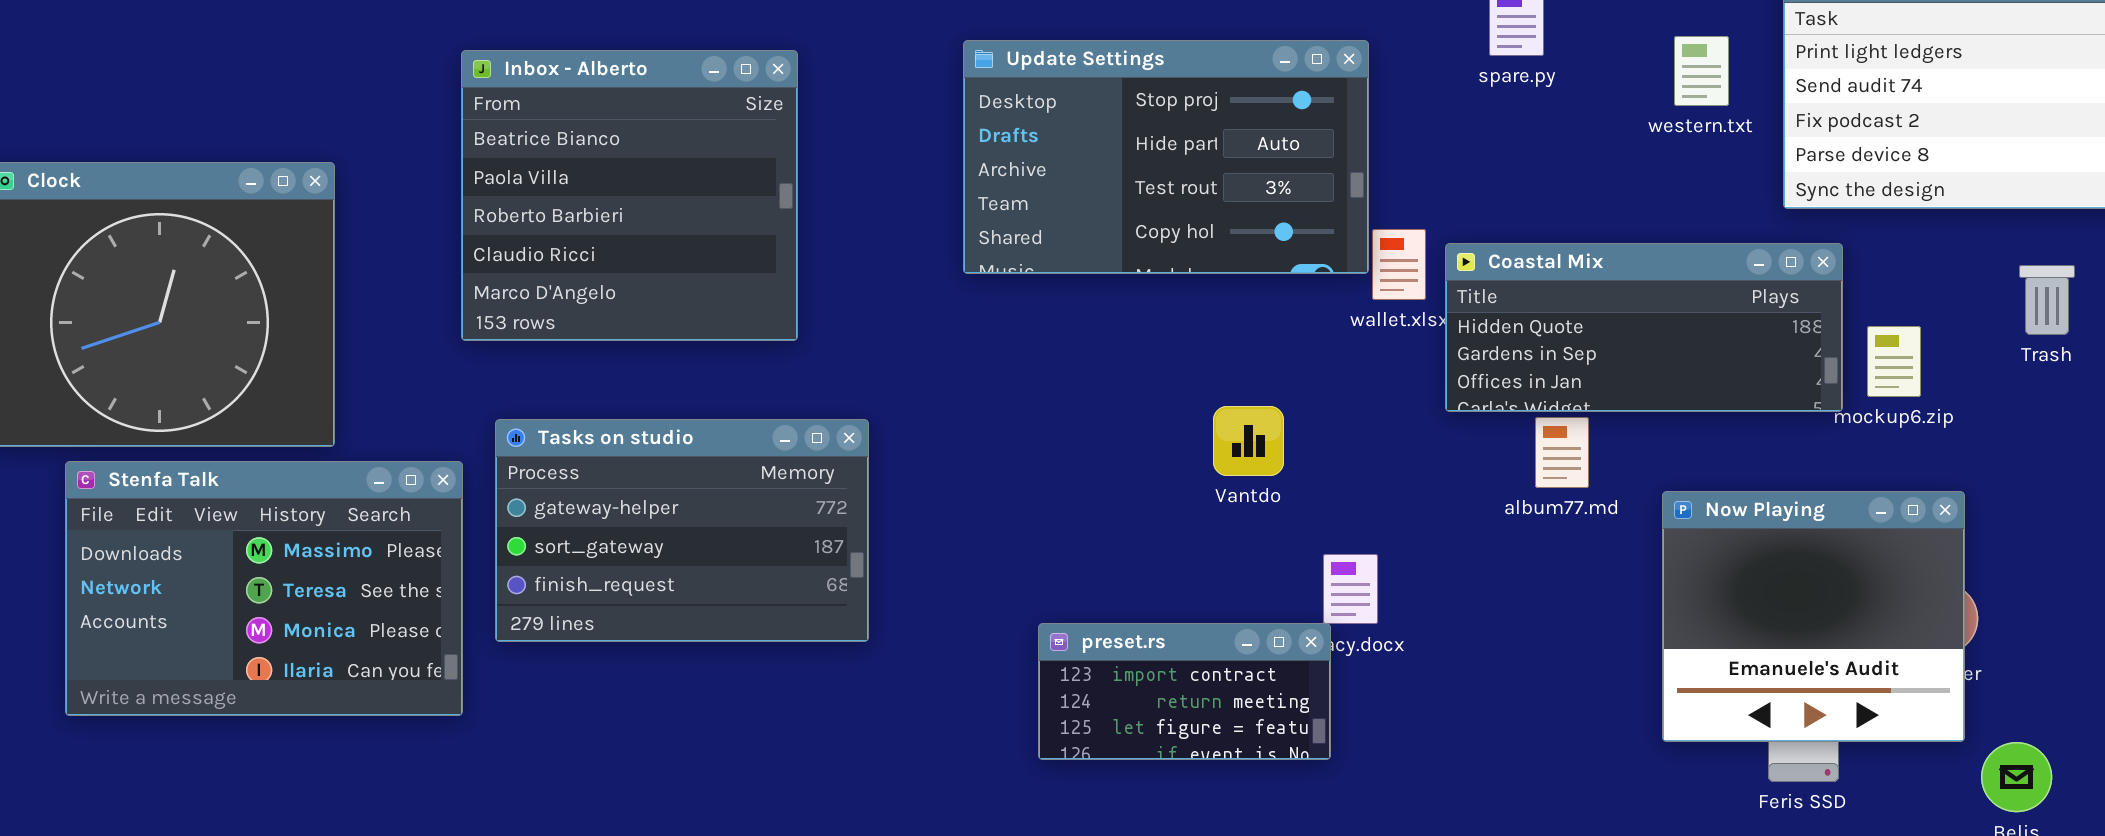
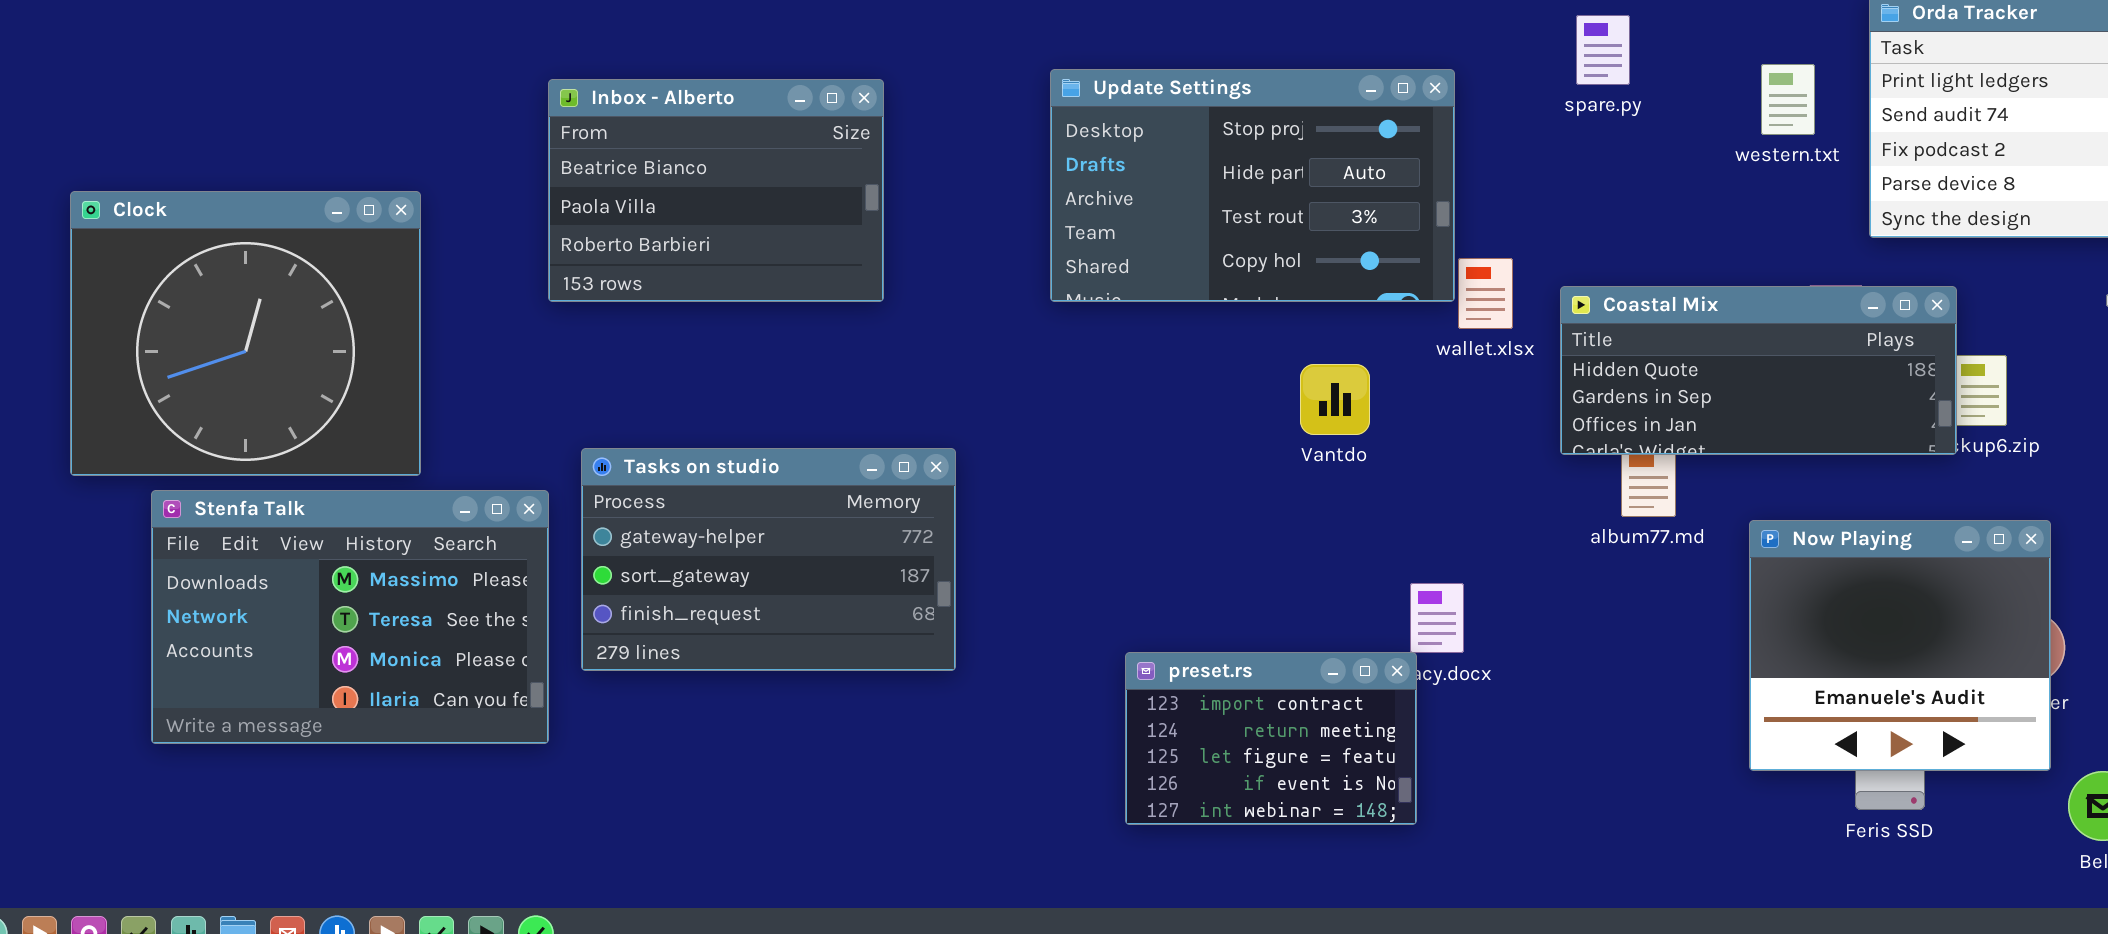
Inbox - Alberto: [461,50,798,341] -> [548,79,884,302], resized
Coastal Mix: [1445,243,1843,412] -> [1560,286,1957,455], moved
Vantdo: [1213,406,1284,476] -> [1300,364,1370,435], moved
preset.rs: [1038,623,1331,760] -> [1125,652,1417,825], resized

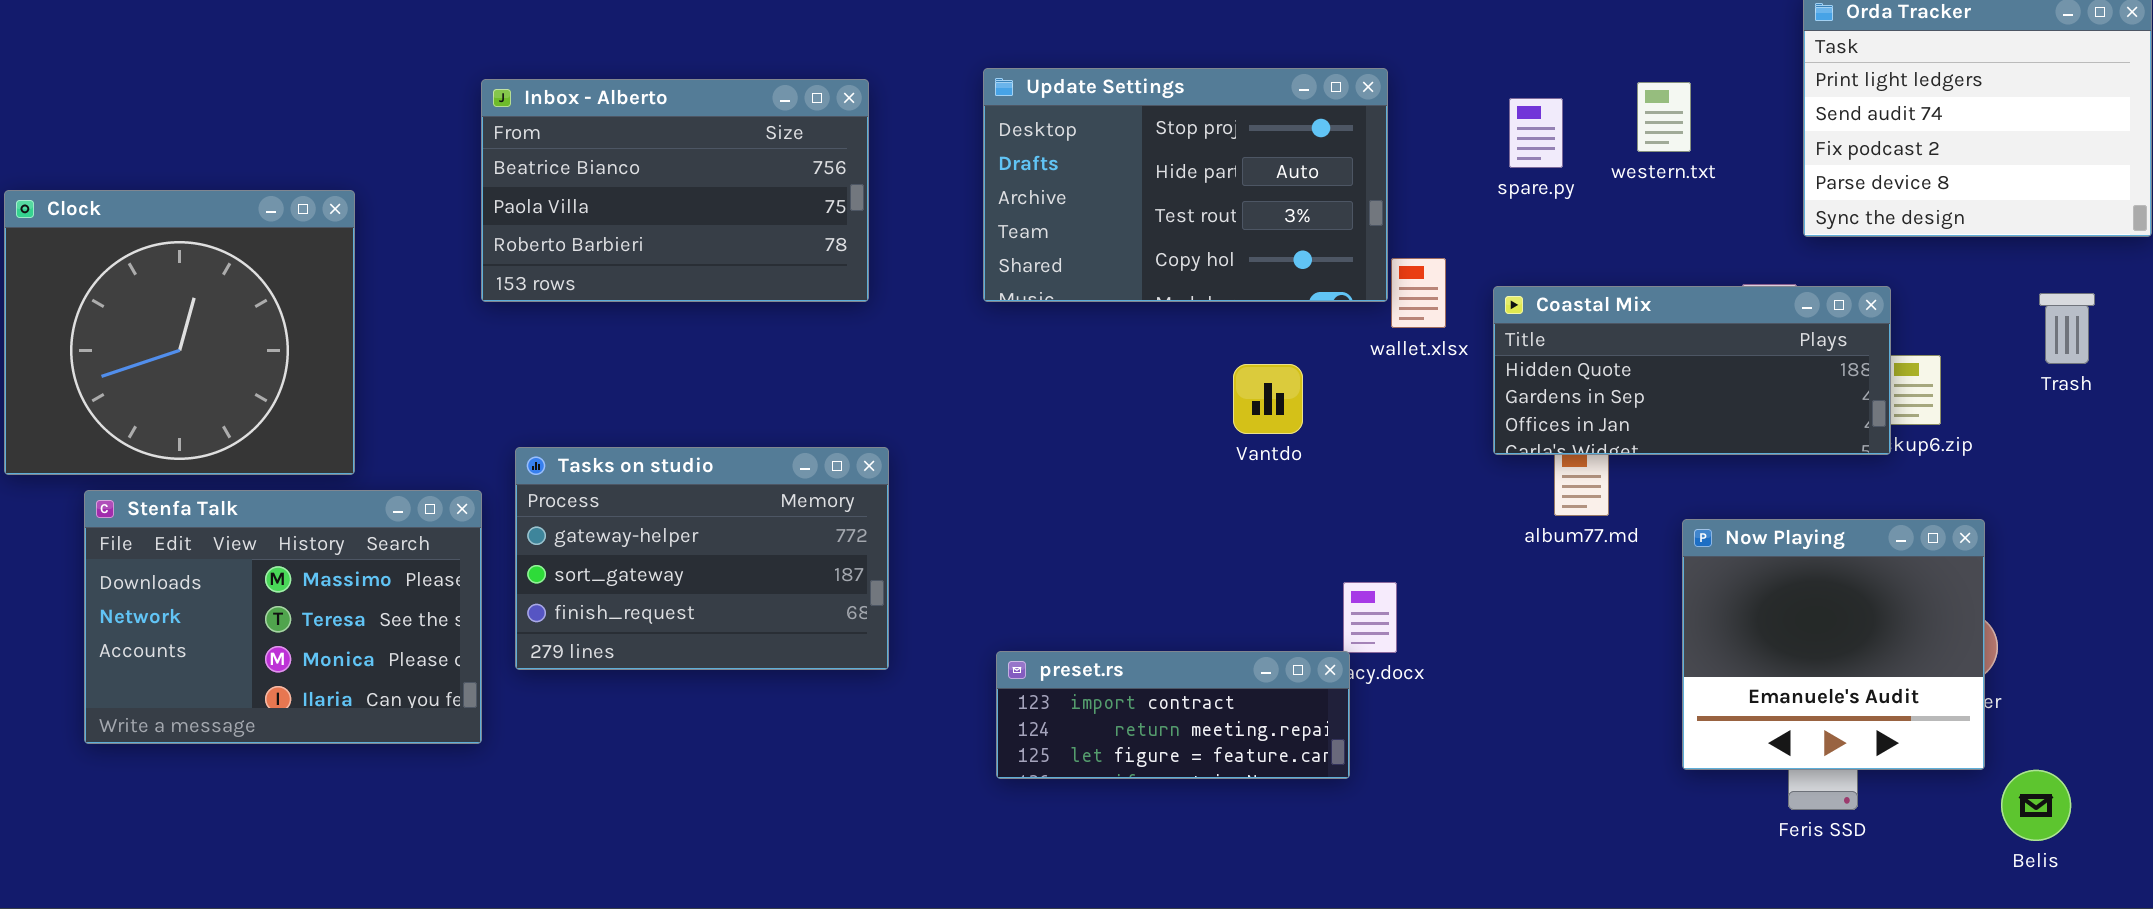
spare.py: [1576,15,1630,85] -> [1509,98,1563,168], moved
western.txt: [1761,64,1815,135] -> [1637,82,1691,152], moved
Inbox - Alberto: [548,79,884,302] -> [481,79,869,302], resized
preset.rs: [1125,652,1417,825] -> [996,651,1350,779], resized

